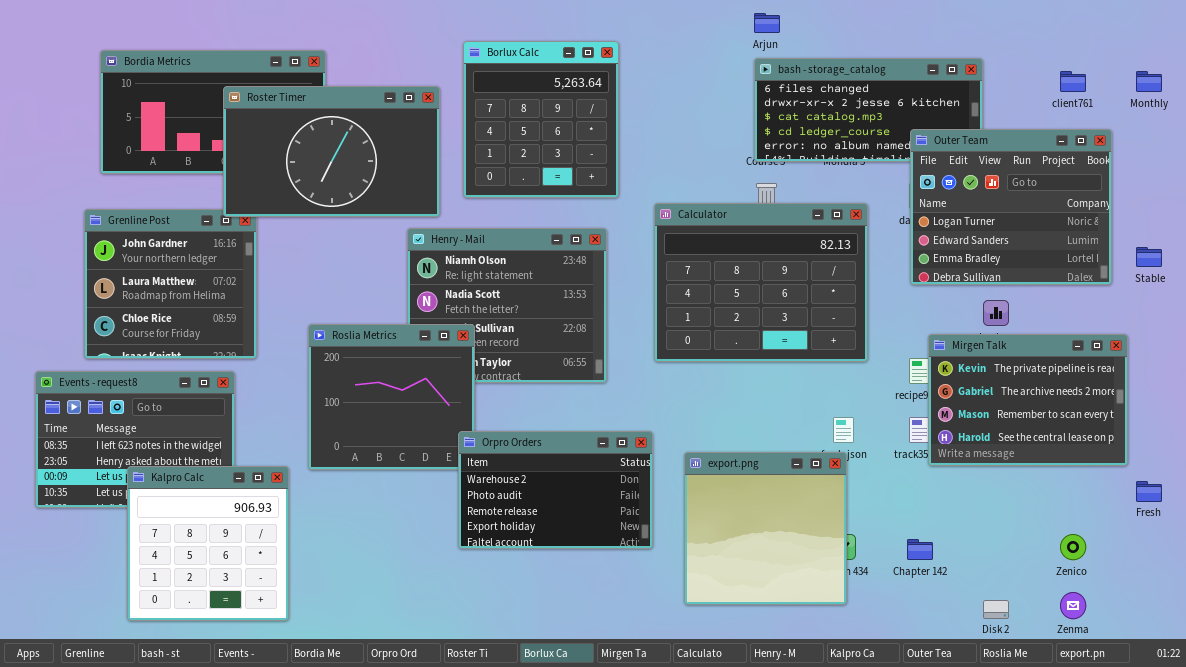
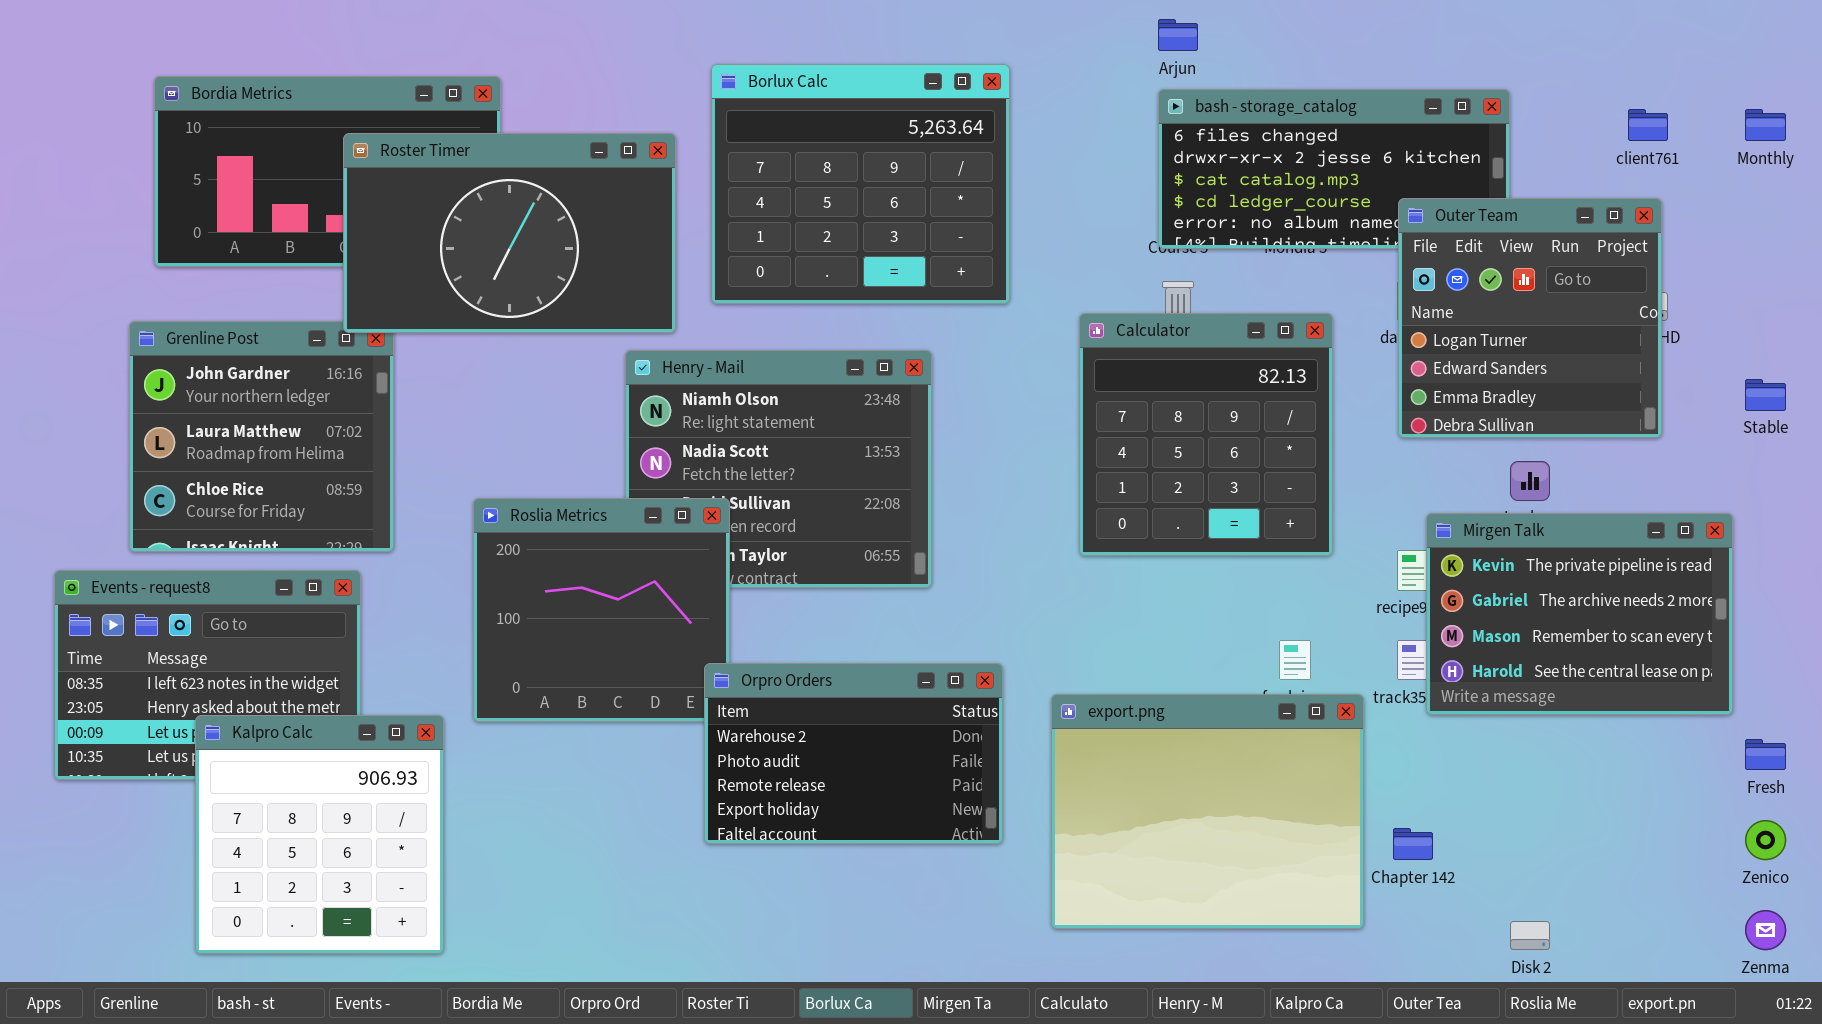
Borlux Calc: [463,41,619,198] -> [711,64,1010,304], resized
Outer Team: [910,129,1112,285] -> [1398,198,1662,438], resized
Calculator: [654,203,868,362] -> [1079,313,1333,556], resized
export.png: [684,452,847,605] -> [1051,694,1364,929], resized
Zenico: [1060,534,1086,560] -> [1745,820,1786,860], moved
Zenma: [1060,592,1086,619] -> [1745,910,1786,950], moved

